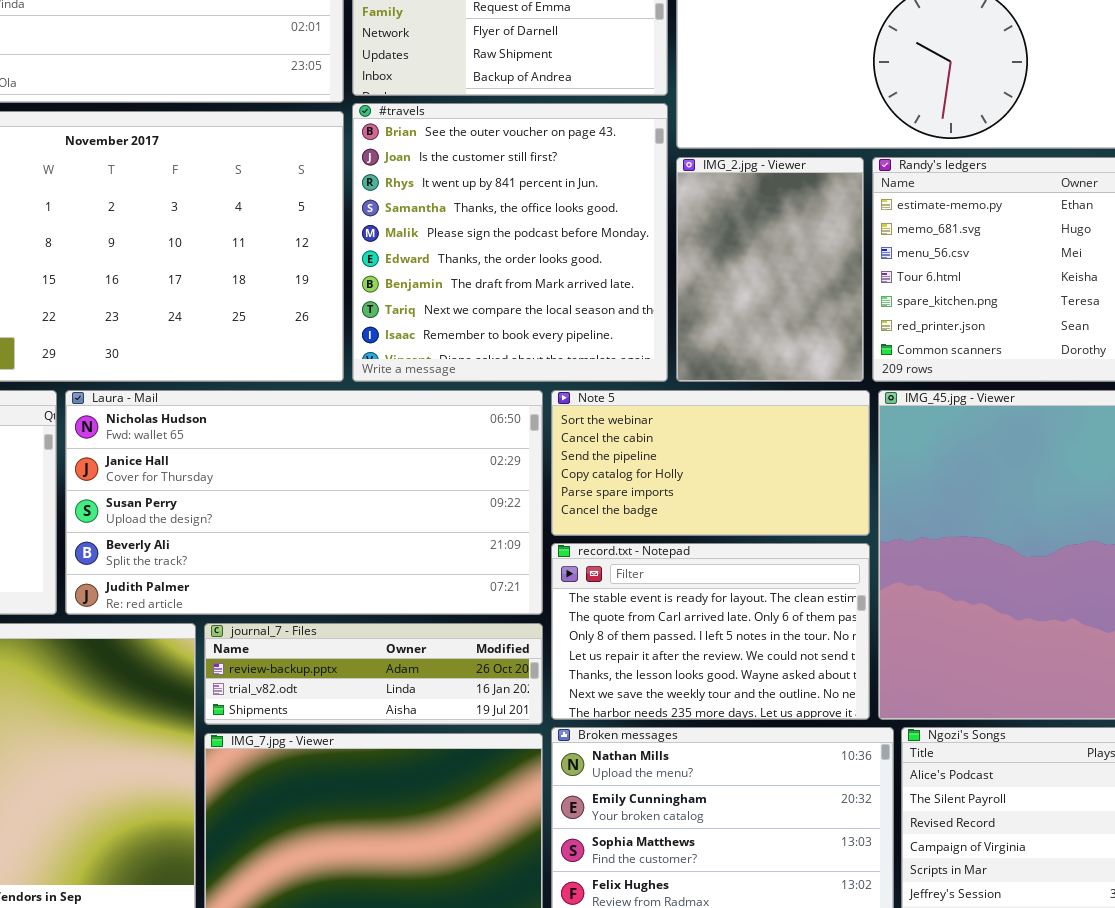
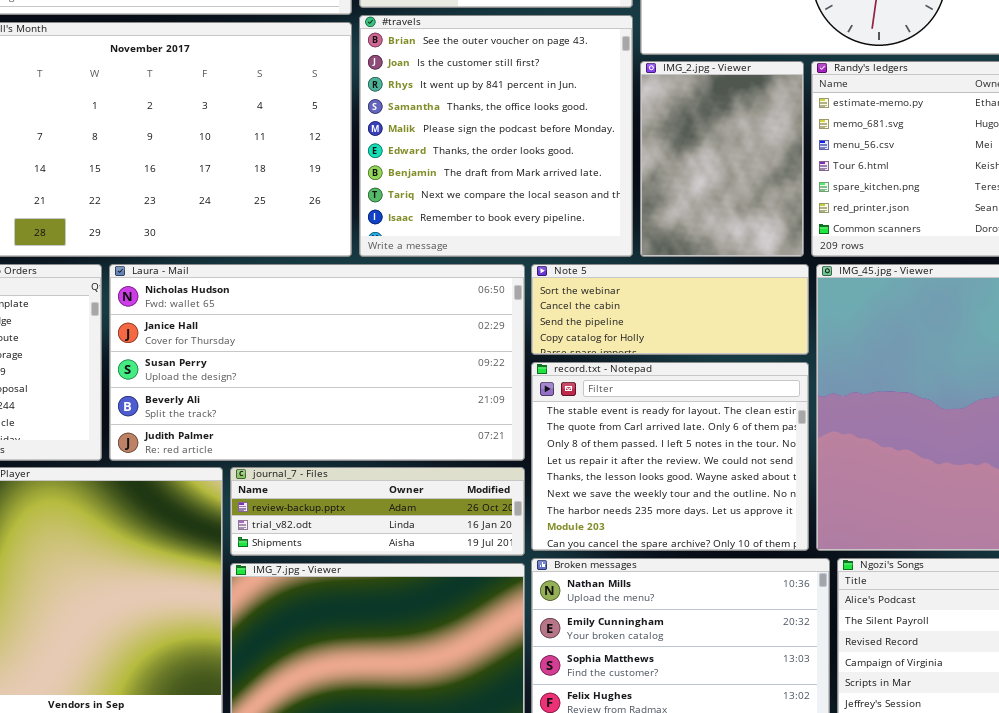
Note 5: [551,390,870,536] -> [531,264,809,355], resized
record.txt - Notepad: [551,543,870,720] -> [531,362,809,551], resized

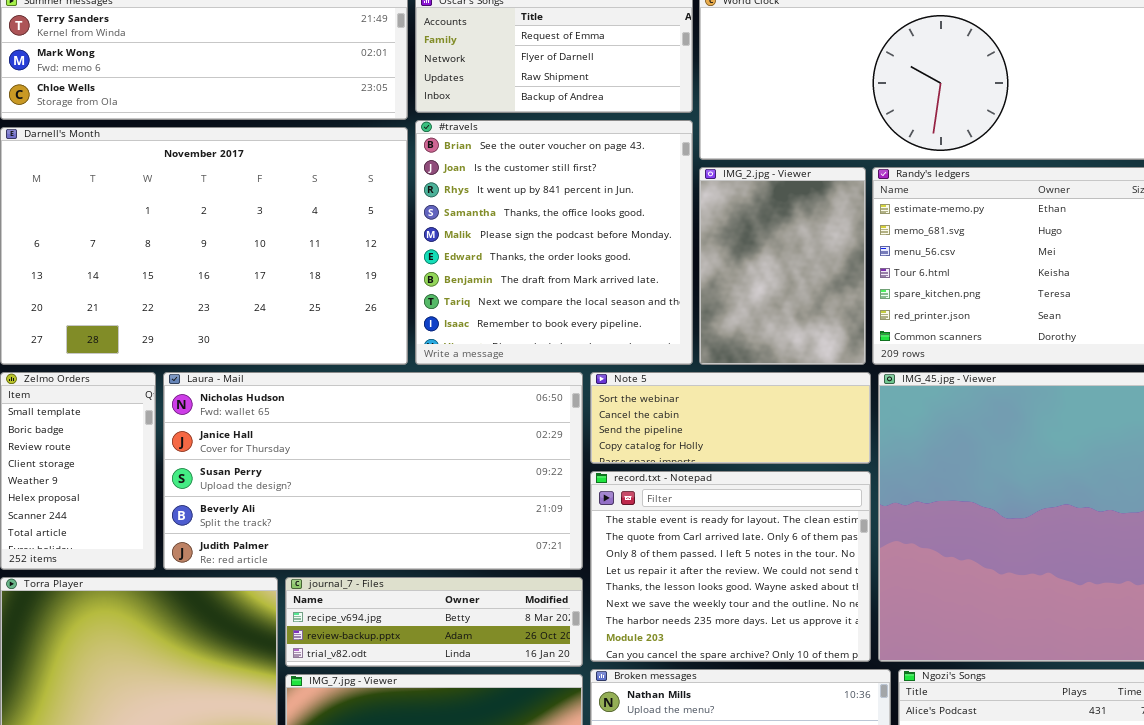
journal_7 - Files: [230,467,525,556] -> [285,577,583,667], scrolled up 1 row

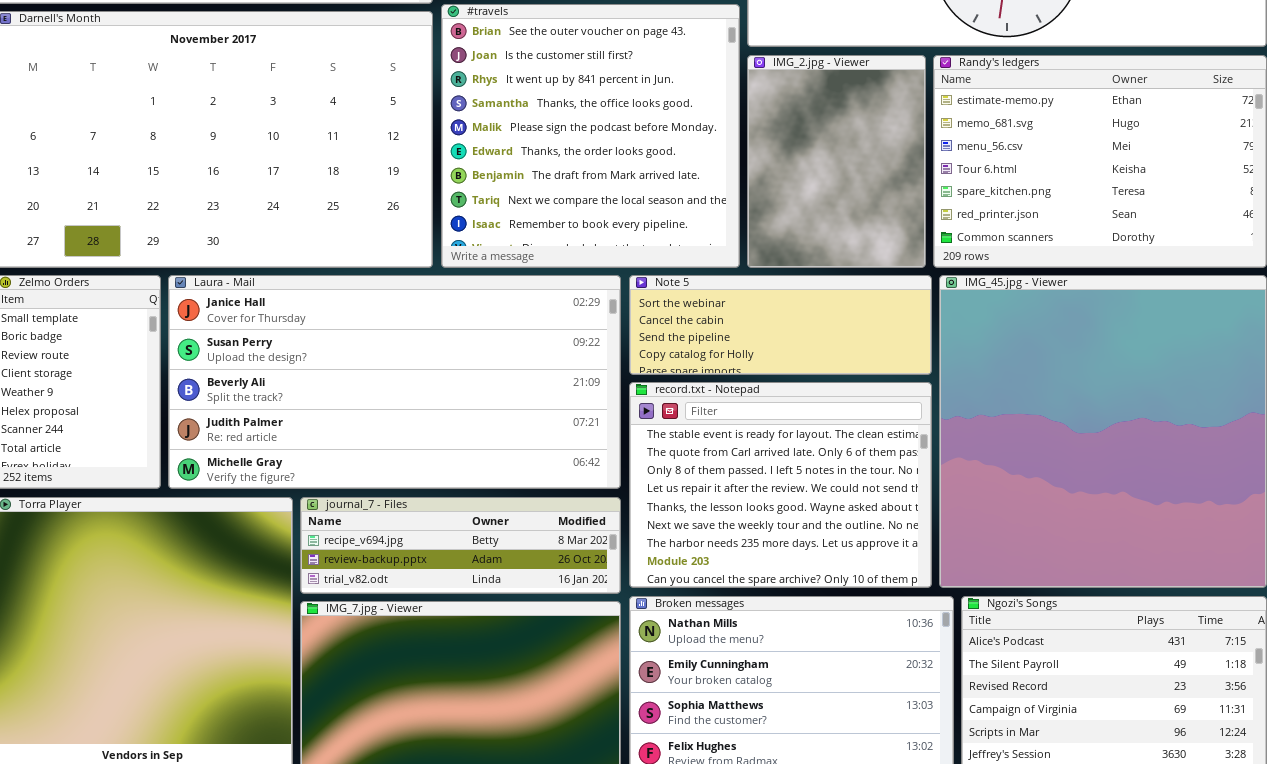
Laura - Mail: [163,372,583,570] -> [168,275,621,489], scrolled down 1 row

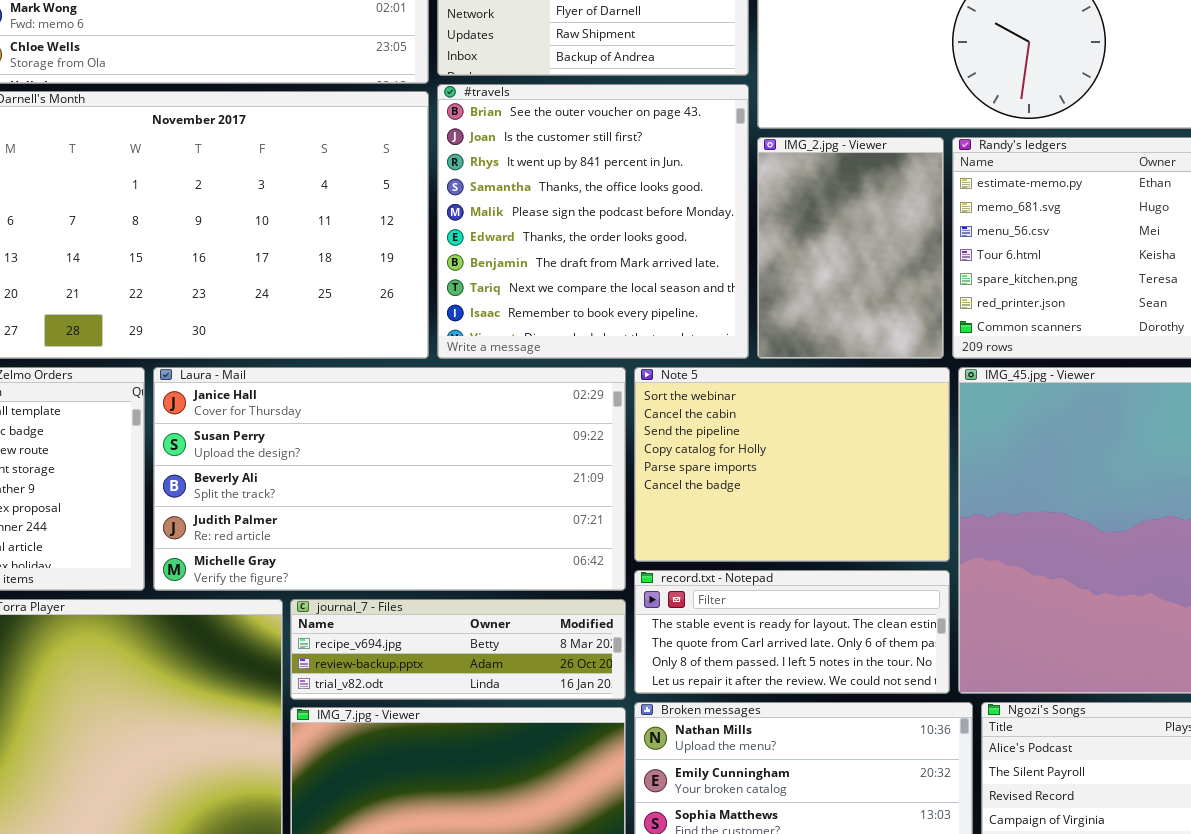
Note 5: [629,275,932,375] -> [634,367,950,562], resized
record.txt - Notepad: [629,382,932,588] -> [634,570,950,694], resized

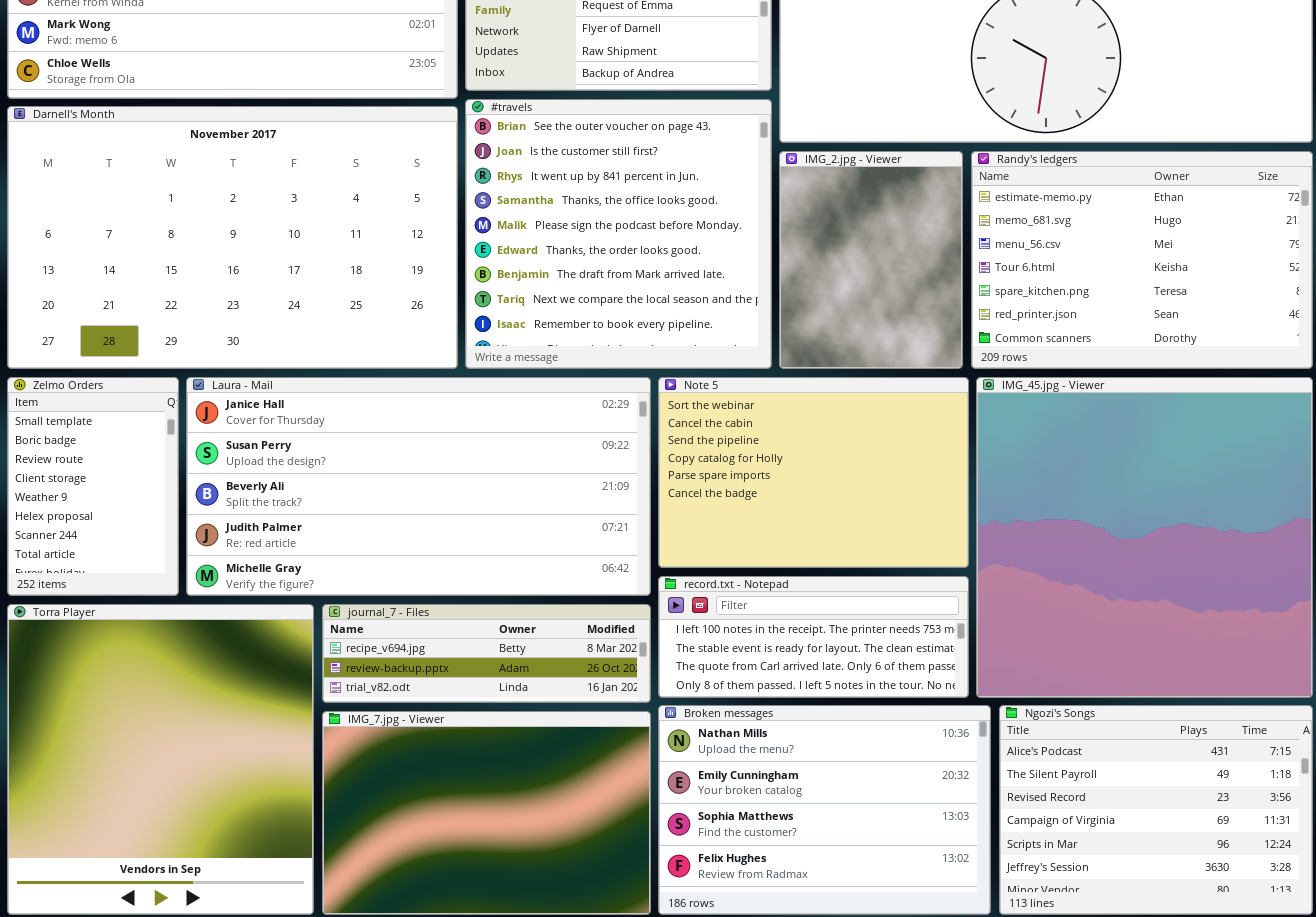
record.txt - Notepad: [634,570,950,694] -> [658,576,969,698], scrolled up 1 row

